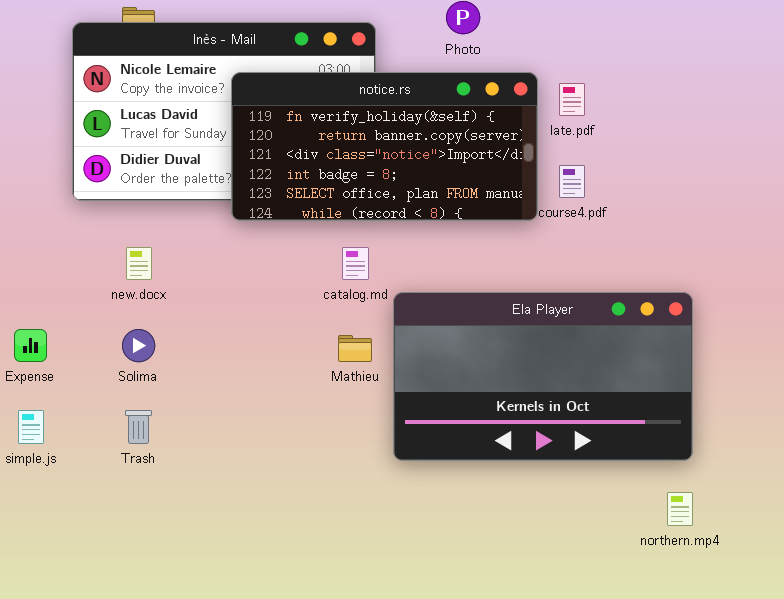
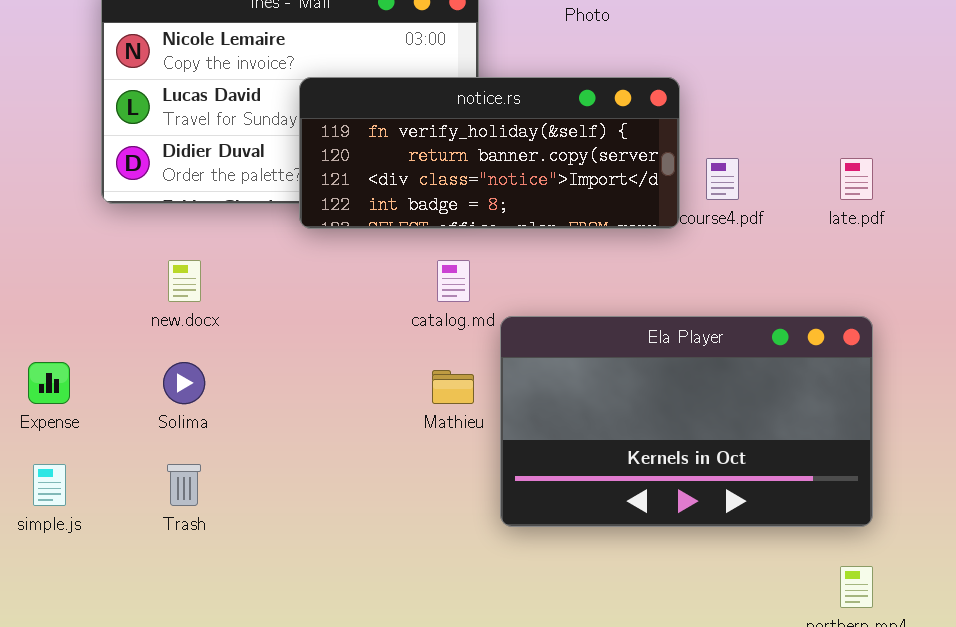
notice.rs: [231,72,538,221] -> [299,77,680,229], resized
late.pdf: [559,83,585,116] -> [840,158,873,200], moved

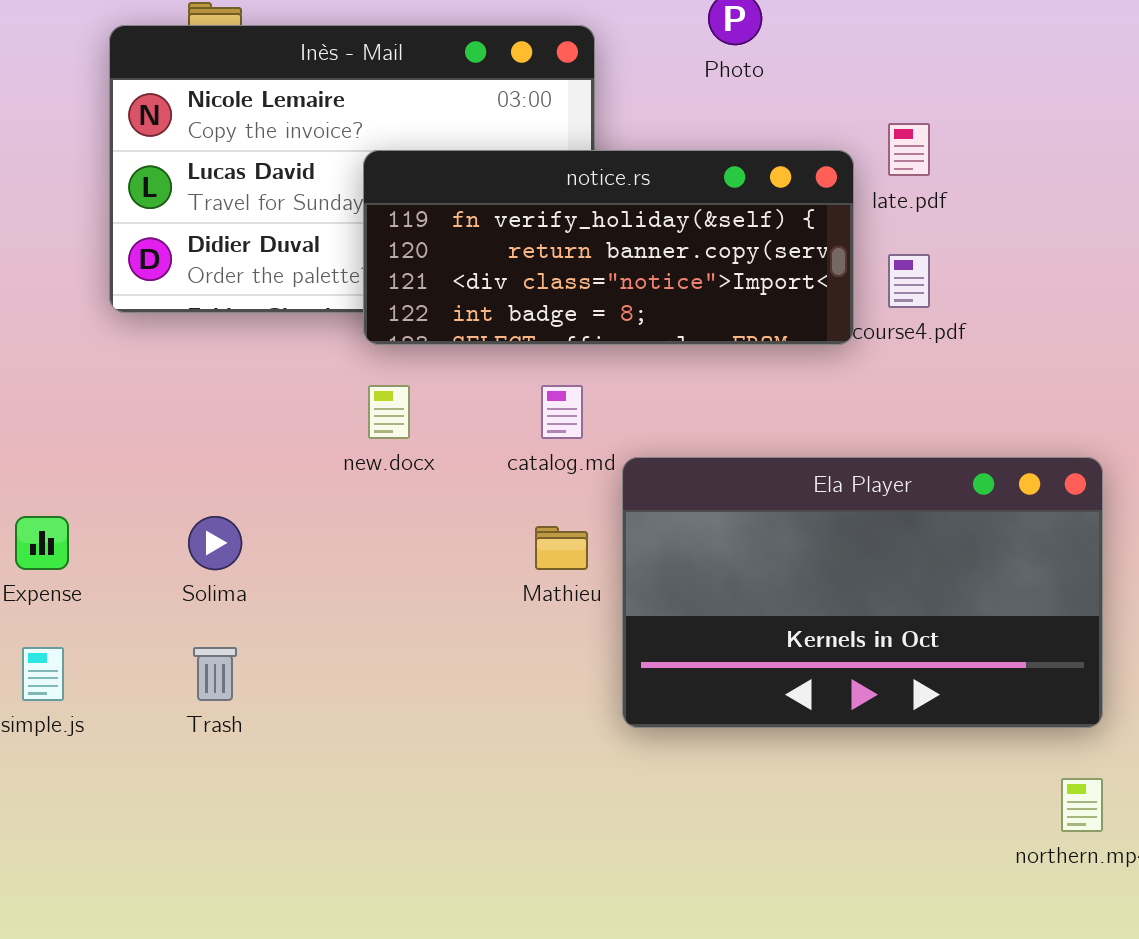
late.pdf: [840,158,873,200] -> [888,123,930,176], moved
new.docx: [168,260,201,302] -> [368,385,410,439], moved

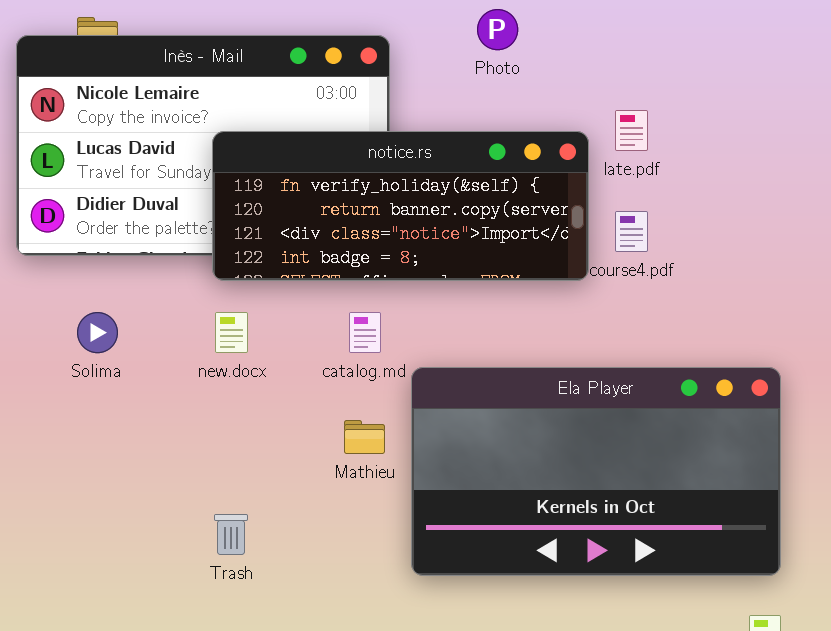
Solima: [188,516,242,570] -> [77,312,118,353], moved
Trash: [193,647,237,701] -> [214,514,248,555], moved

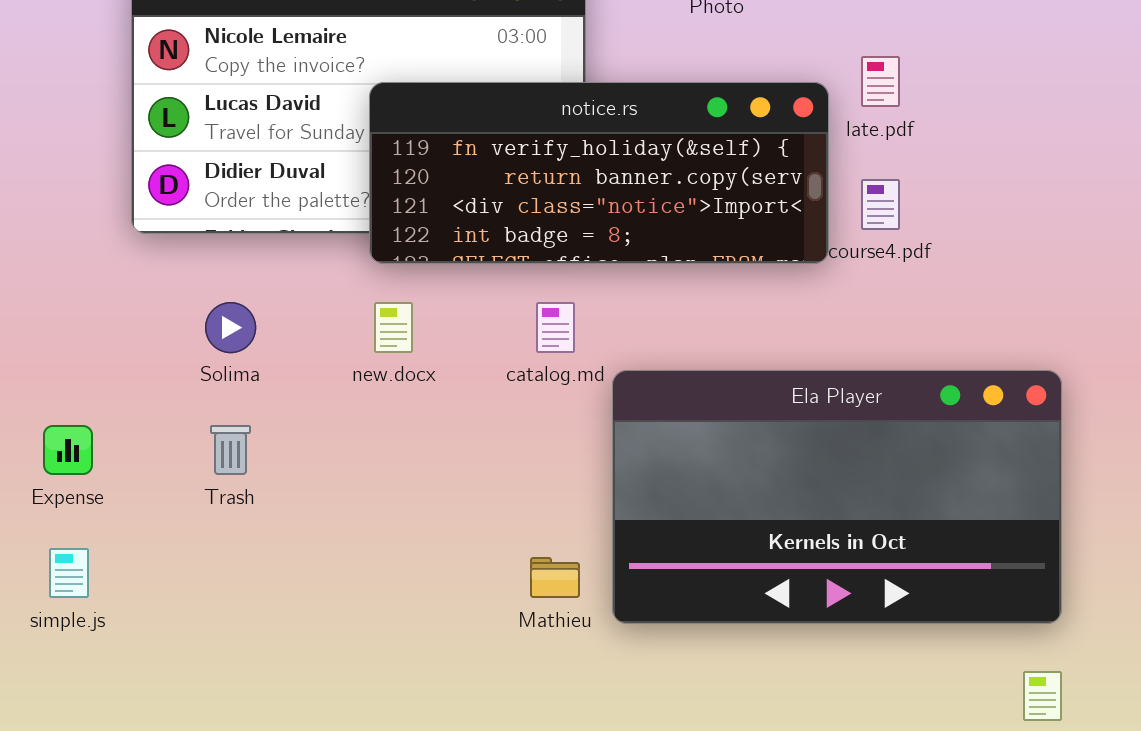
Mathieu: [344,420,385,454] -> [530,557,580,598], moved
Trash: [214,514,248,555] -> [210,425,251,475], moved

